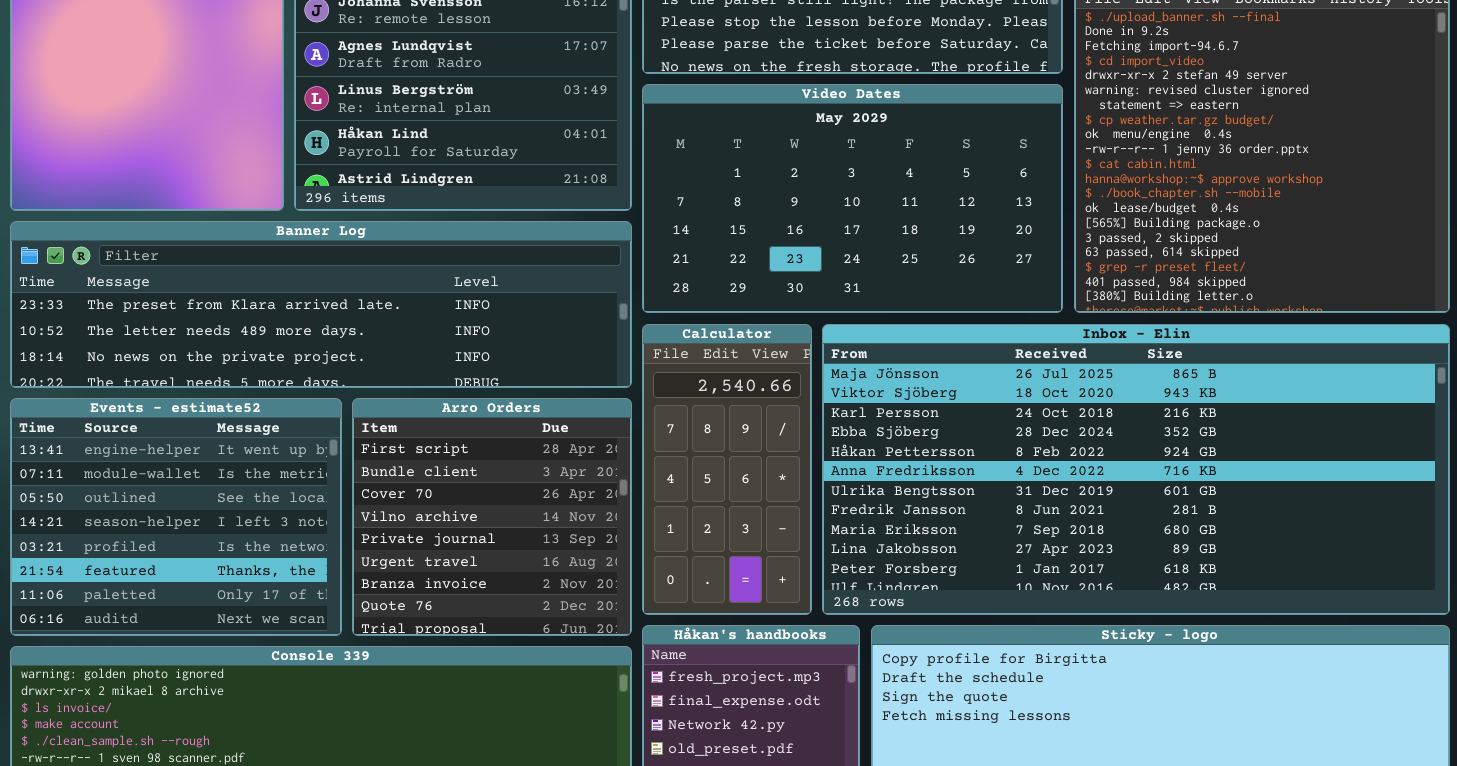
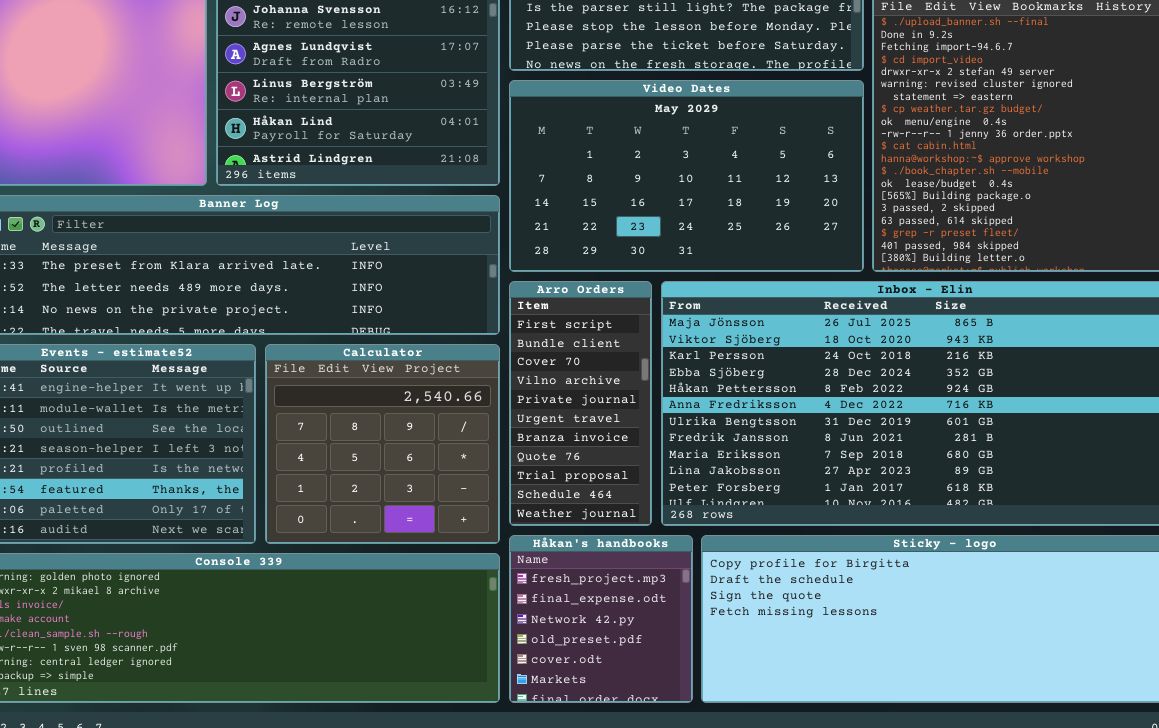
Calculator: [642,324,812,615] -> [265,344,500,544], moved, resized
Arro Orders: [352,398,632,636] -> [509,281,652,526], moved, resized

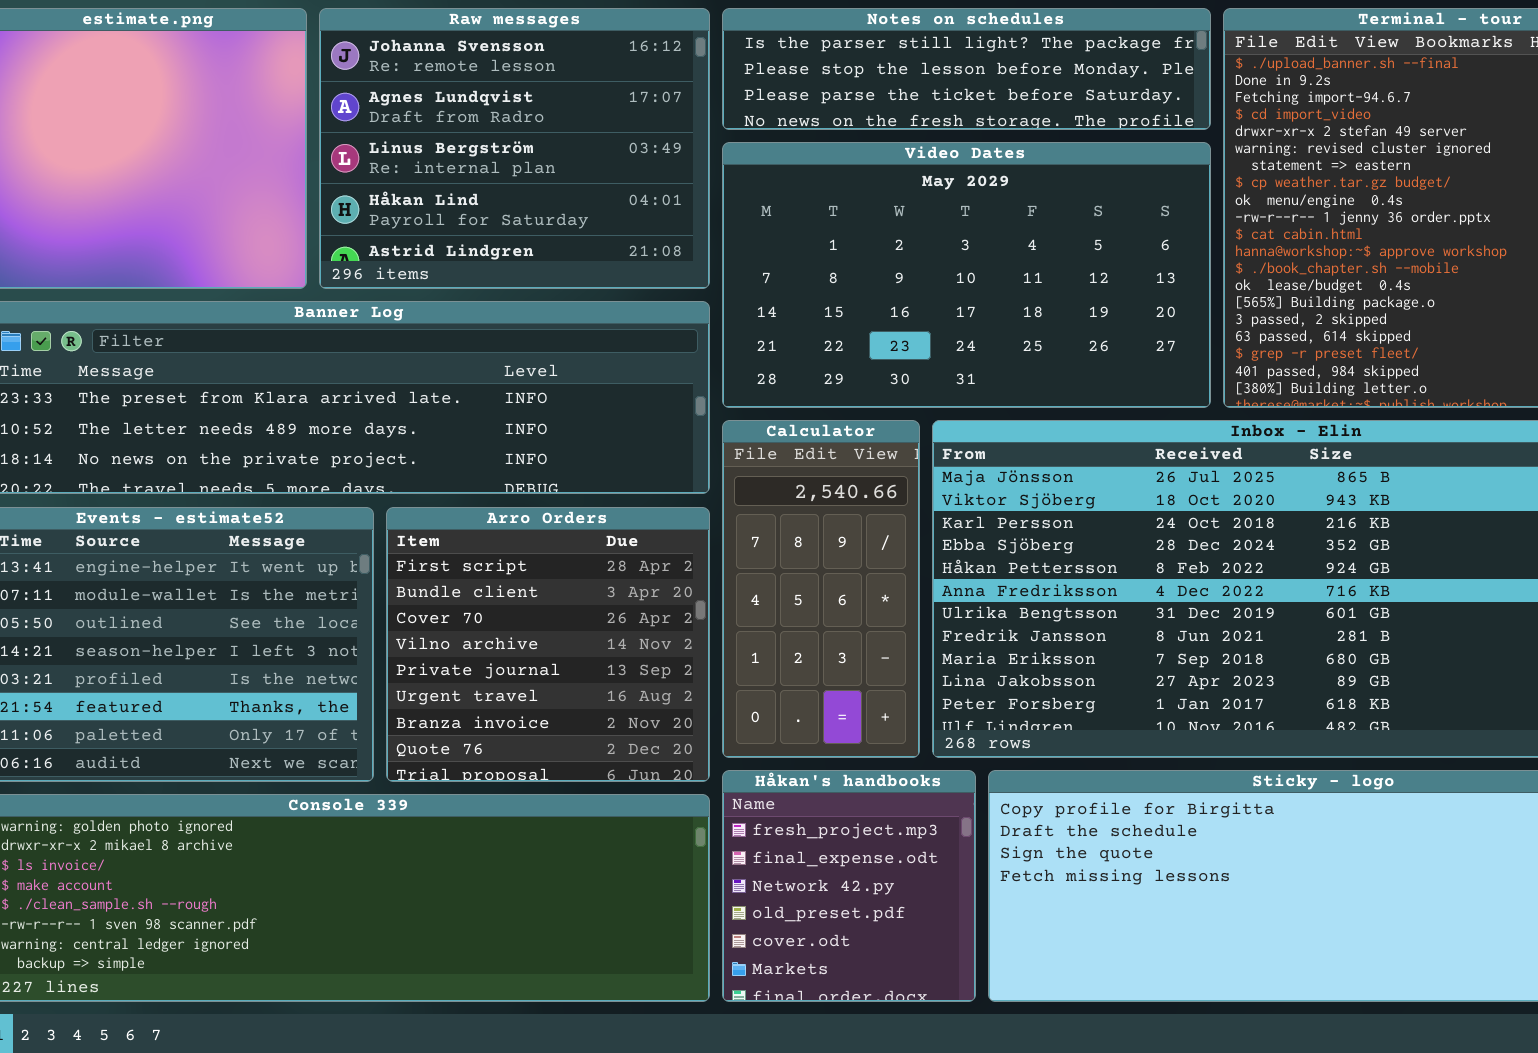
Arro Orders: [509,281,652,526] -> [386,507,710,782], moved, resized
Calculator: [265,344,500,544] -> [722,420,920,758], moved, resized

